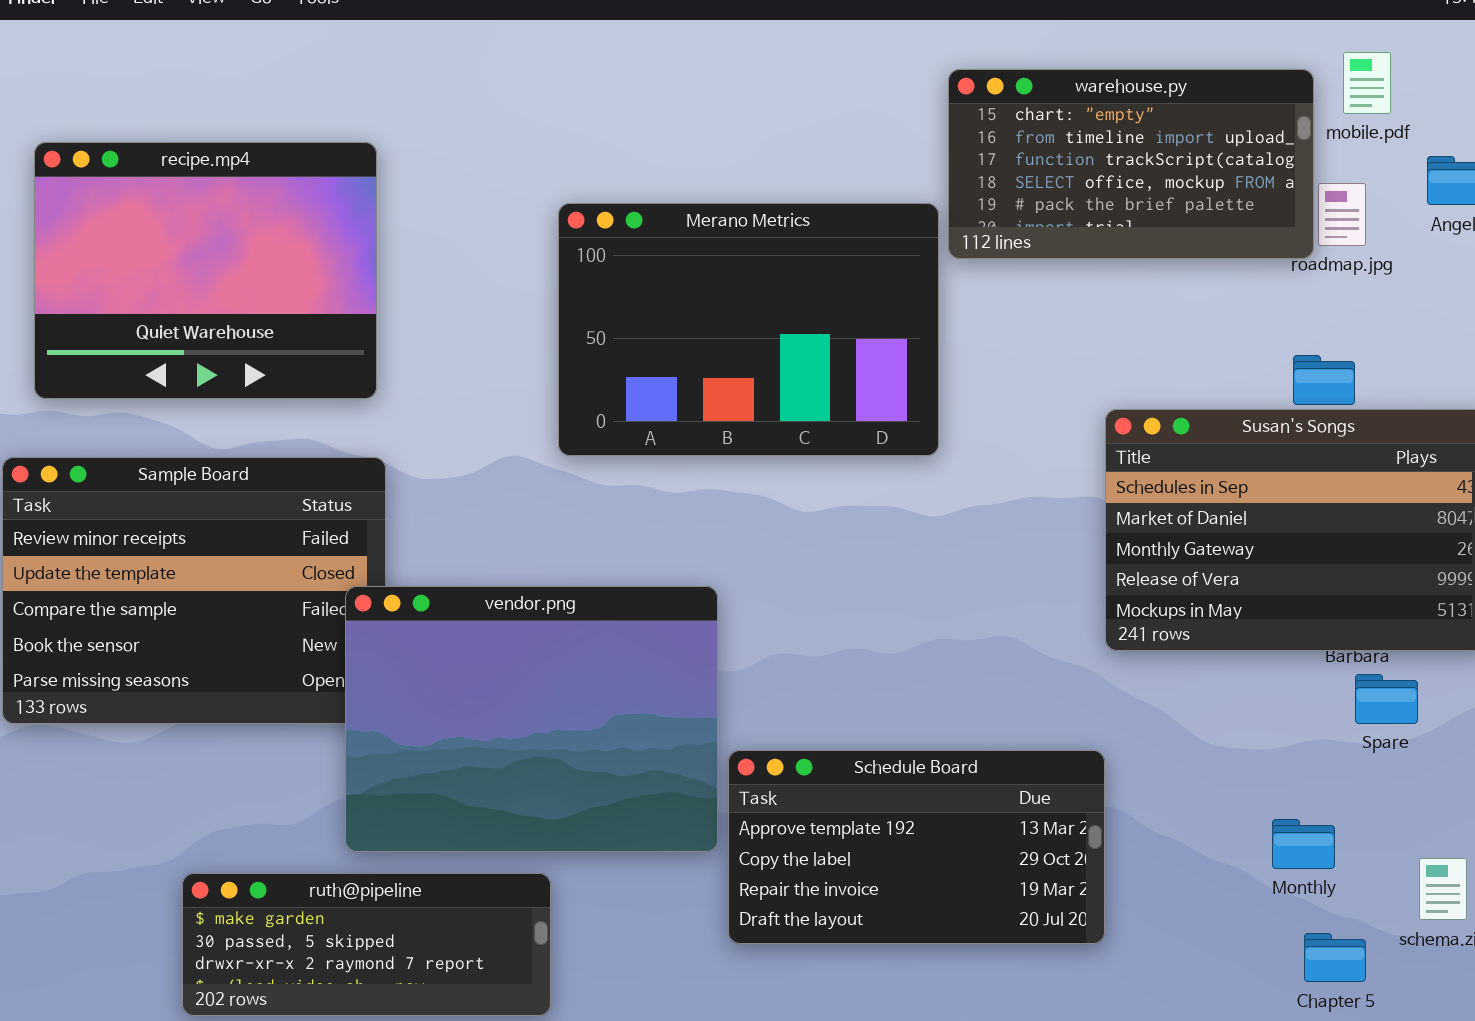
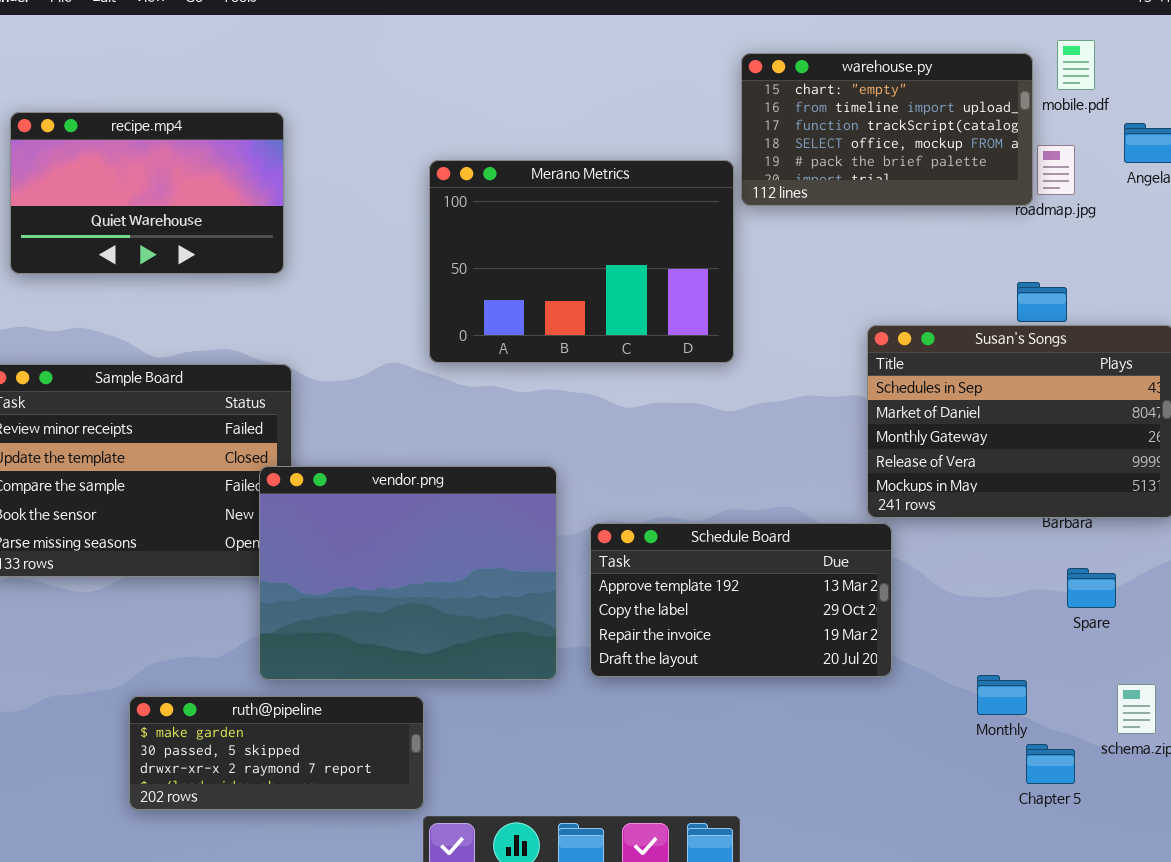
recipe.mp4: [34,142,377,399] -> [10,112,284,274], resized
Spare: [1355,674,1418,724] -> [1067,568,1116,608], moved
Schedule Board: [728,750,1105,944] -> [590,523,892,677], moved
Monthly: [1272,819,1335,869] -> [977,675,1027,715], moved

